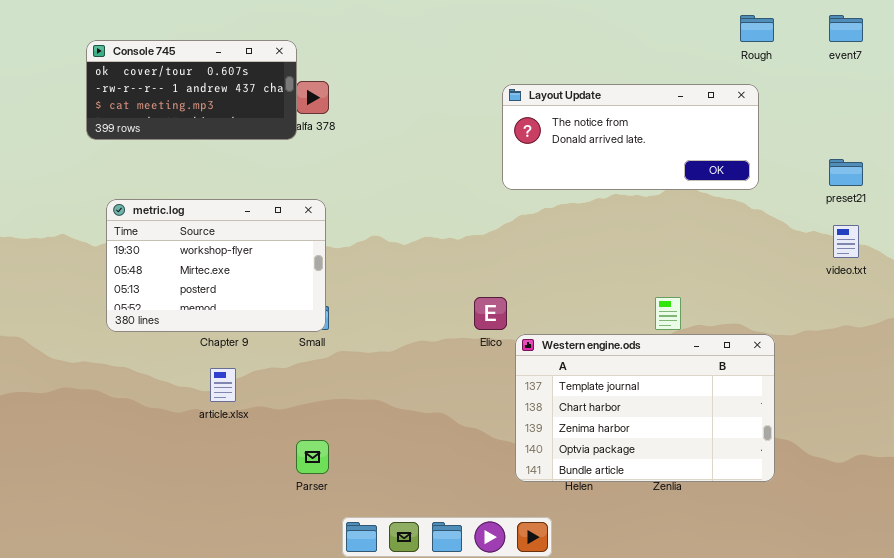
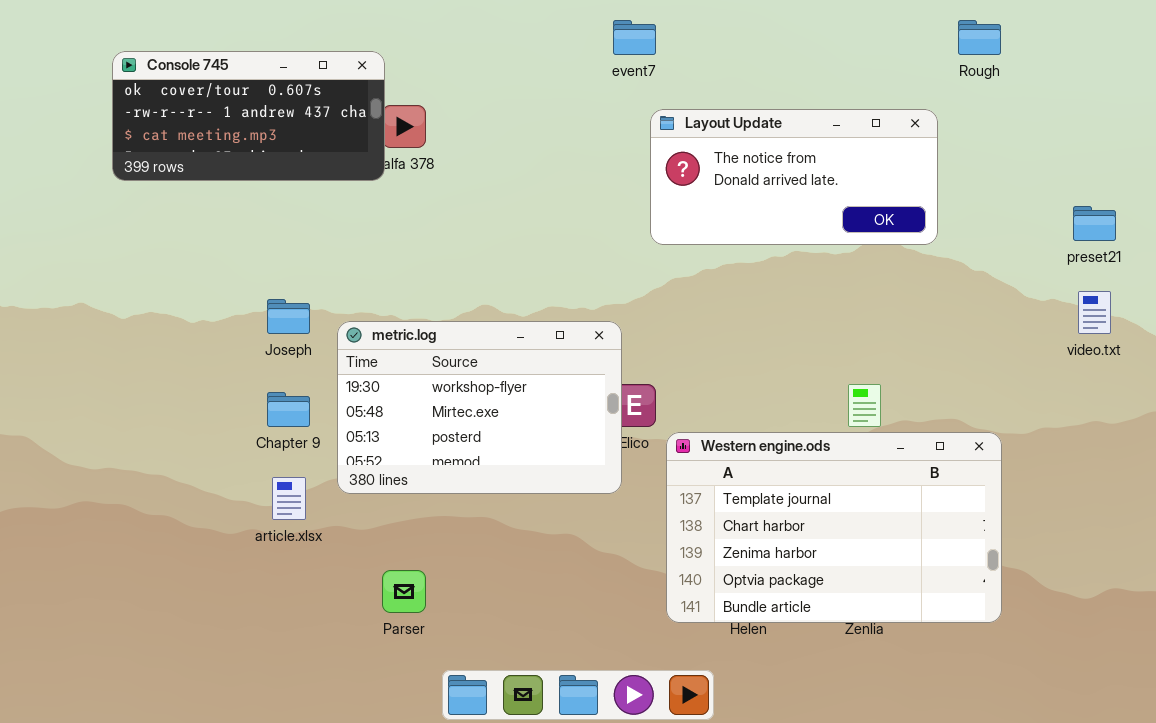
event7: [829,15,863,42] -> [613,20,656,55], moved
Layout Update: [502,84,759,190] -> [650,109,938,245], resized
metric.log: [106,199,326,332] -> [337,321,622,494], moved

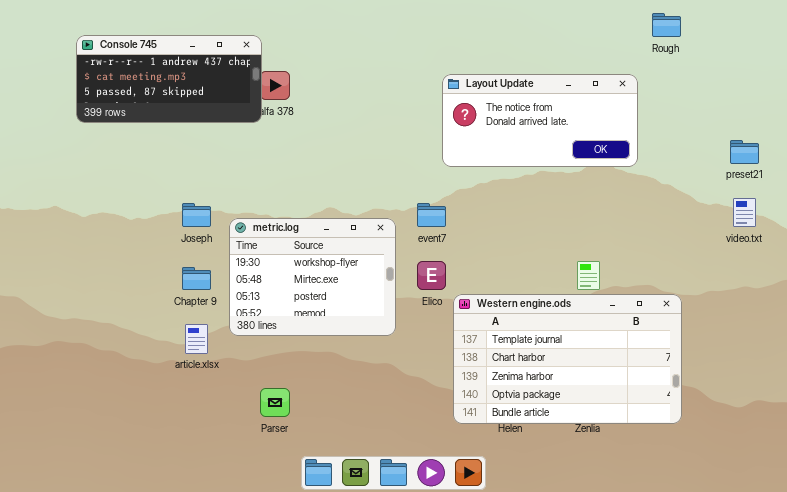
event7: [613,20,656,55] -> [417,203,446,227], moved
Console 745: [112,51,385,181] -> [76,35,262,123], scrolled down 1 row
metric.log: [337,321,622,494] -> [229,218,396,336], resized

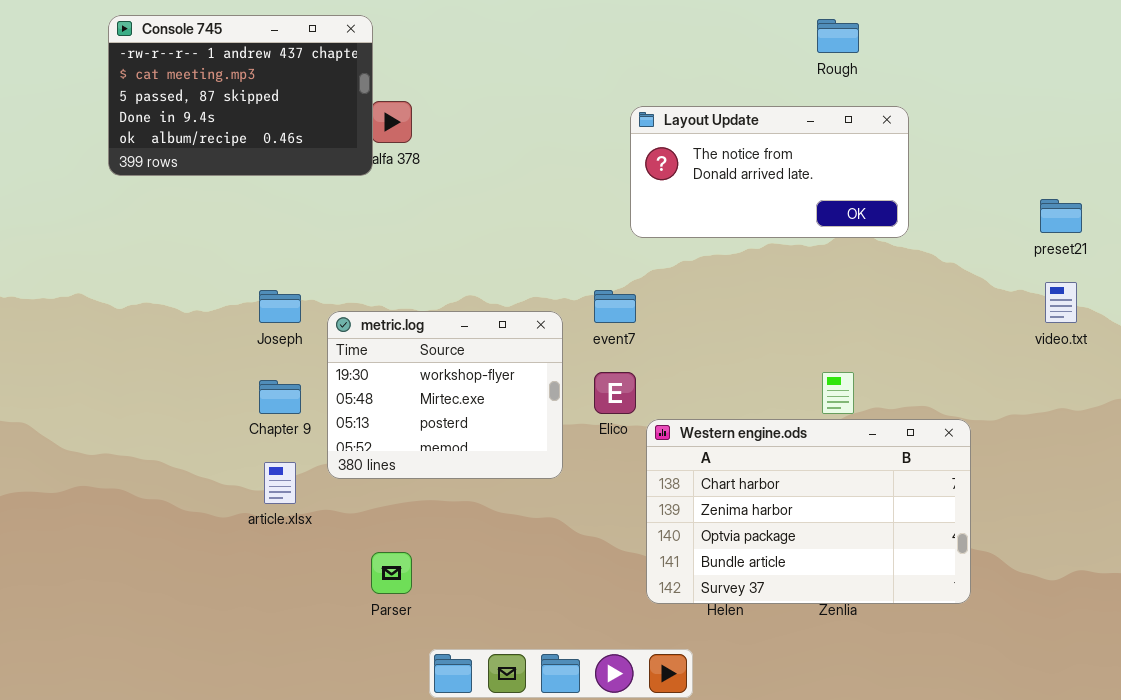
Rough: [652,13,681,37] -> [817,19,859,53], moved
Console 745: [76,35,262,123] -> [108,15,373,176], resized
Western engine.ods: [453,294,682,424] -> [646,419,971,604], scrolled down 1 row

